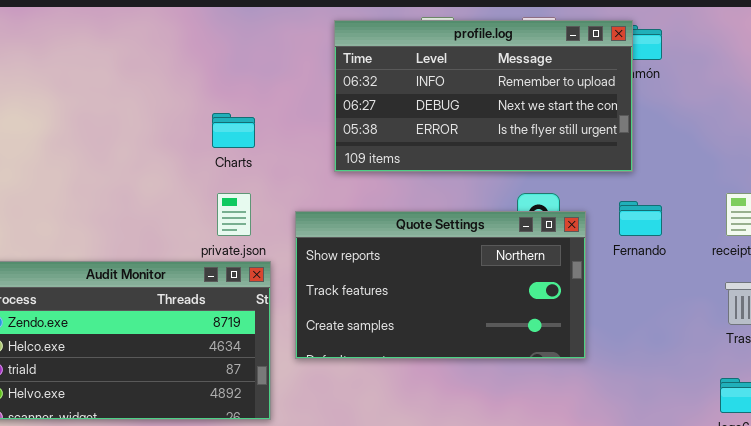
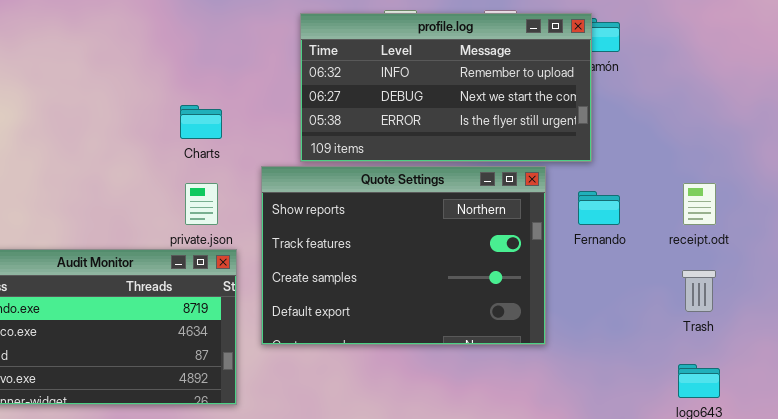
Quote Settings: [295,211,586,359] -> [261,166,546,345], resized

